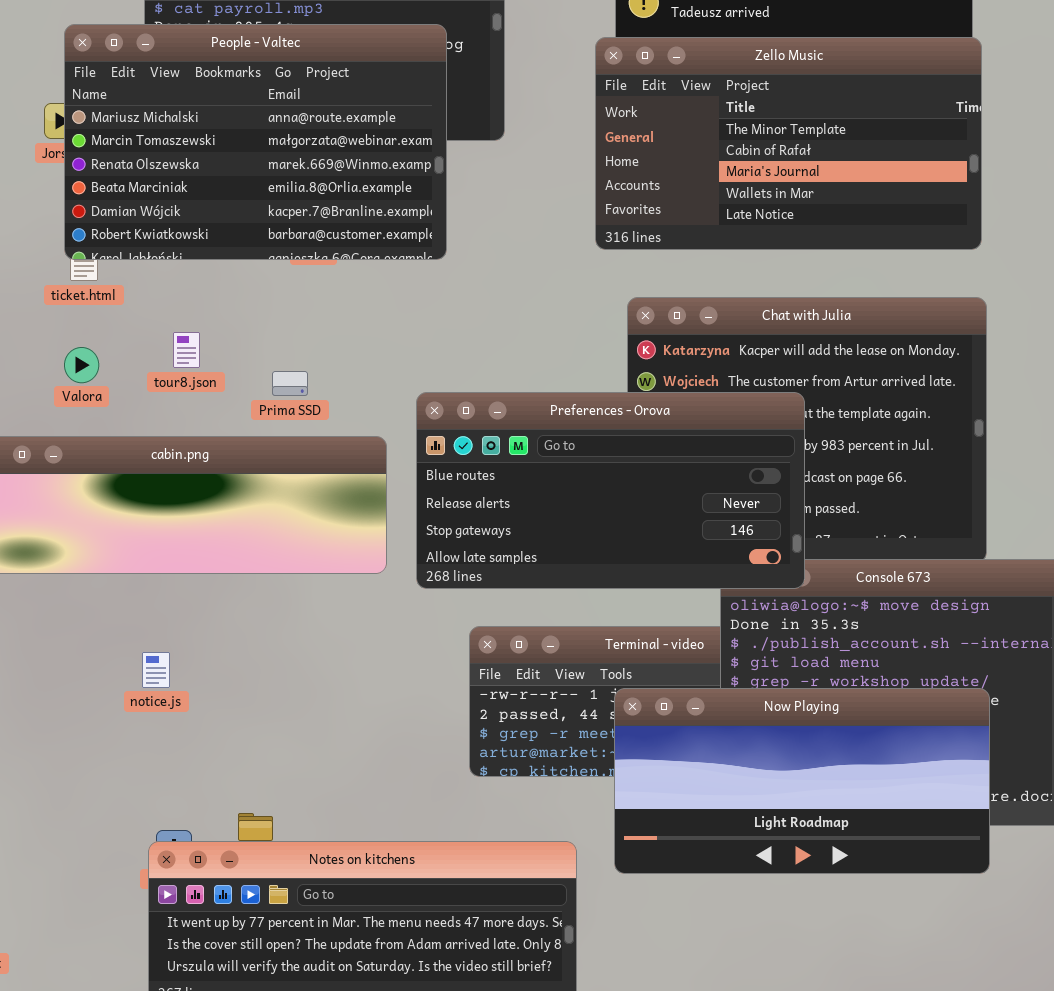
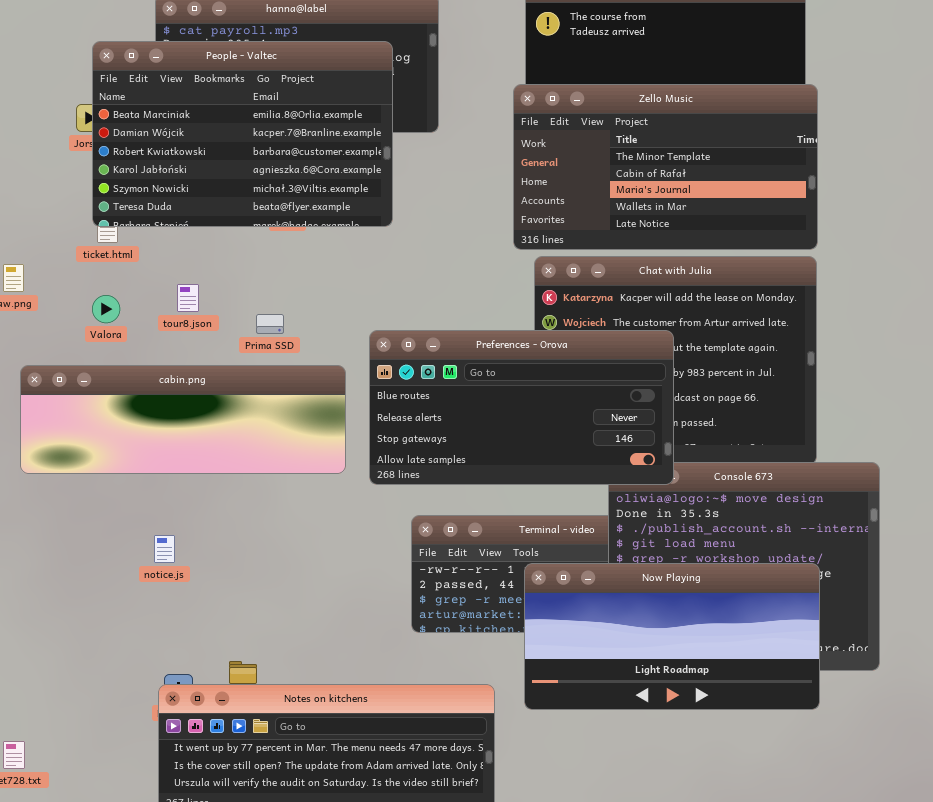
People - Valtec: [64,24,447,260] -> [92,41,393,227], scrolled down 3 rows
Zello Music: [595,37,982,250] -> [513,84,818,250], moved

